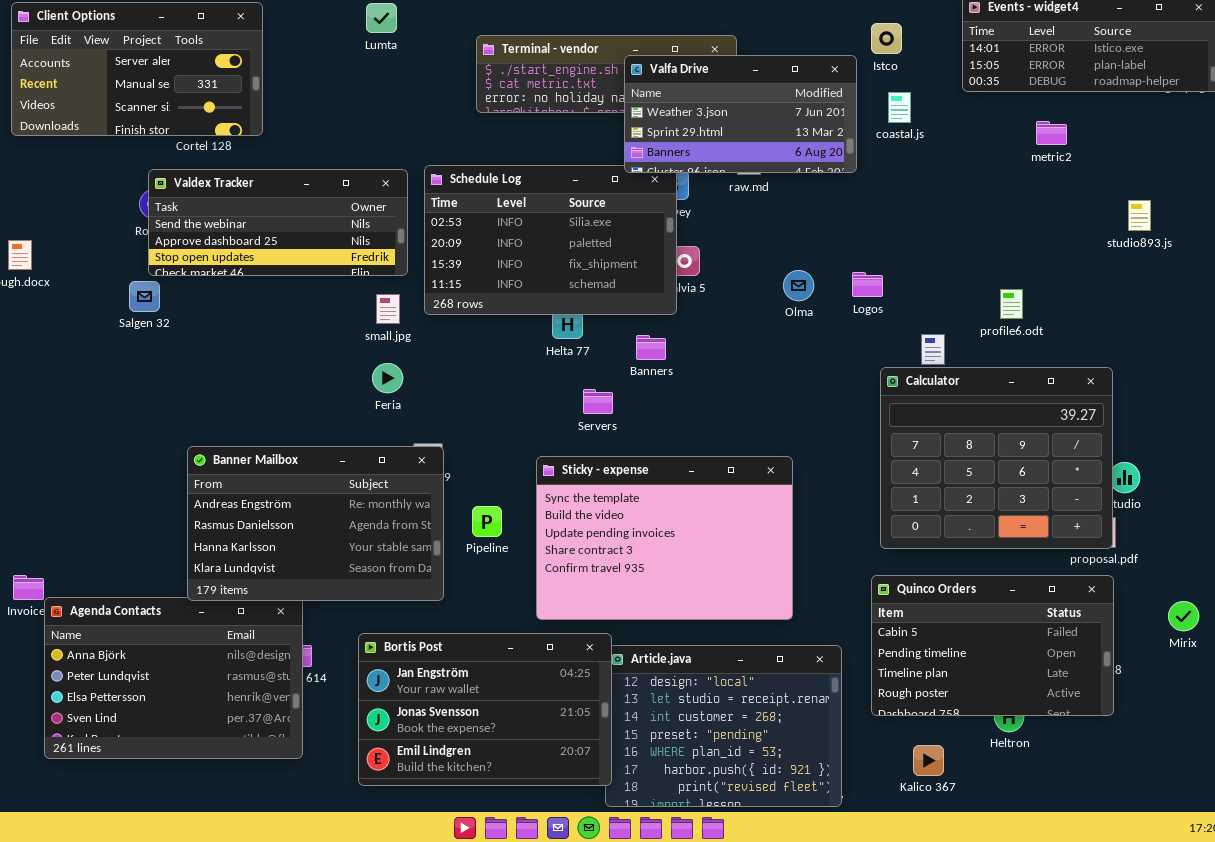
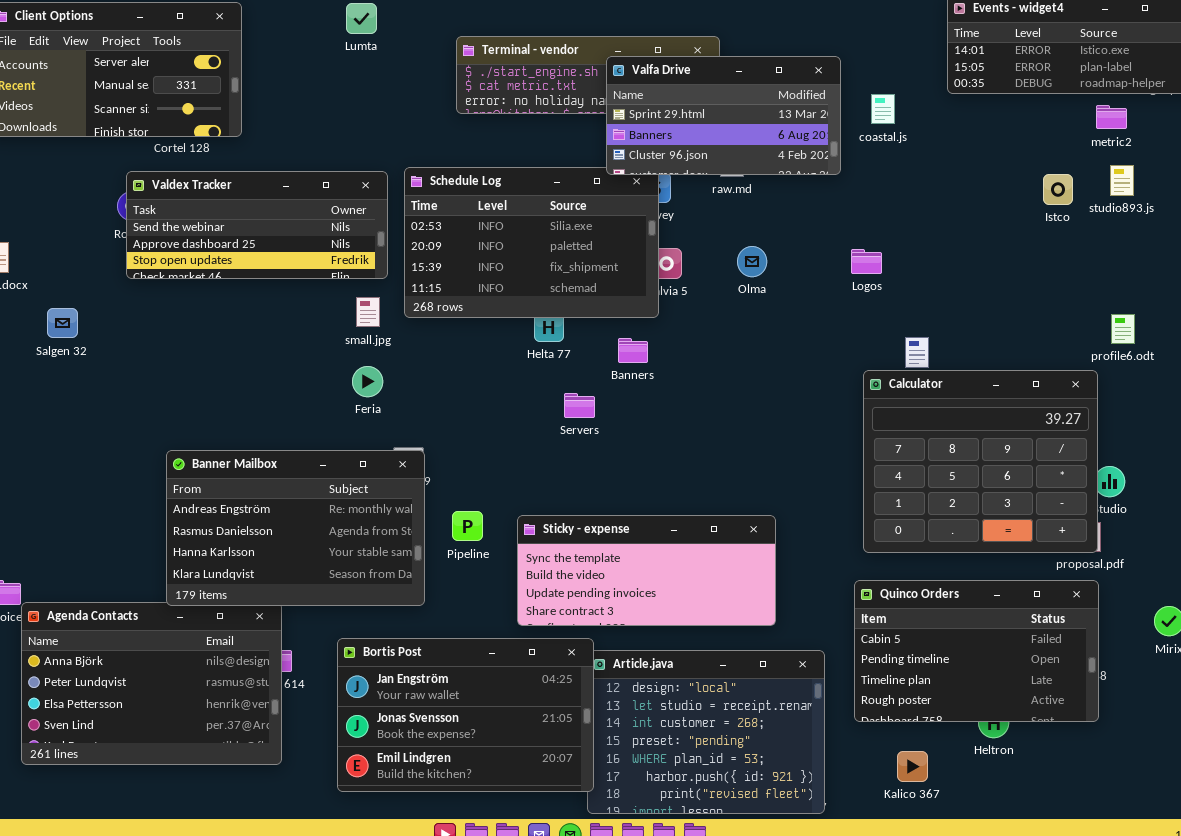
Istco: [871,23,902,54] -> [1043,174,1073,205], moved
Valfa Drive: [624,55,857,173] -> [606,56,841,175], scrolled down 1 row
metric2: [1036,121,1067,145] -> [1096,105,1127,129], moved
studio893.js: [1128,200,1151,231] -> [1110,165,1134,196], moved
Olma: [783,270,814,301] -> [737,246,767,277], moved
Logos: [852,272,883,297] -> [851,249,882,274], moved
Salgen 32: [129,281,160,312] -> [47,308,78,338], moved
profile6.odt: [1000,289,1023,319] -> [1111,314,1135,344], moved
Sticky - expense: [536,456,793,620] -> [517,515,776,626], resized

